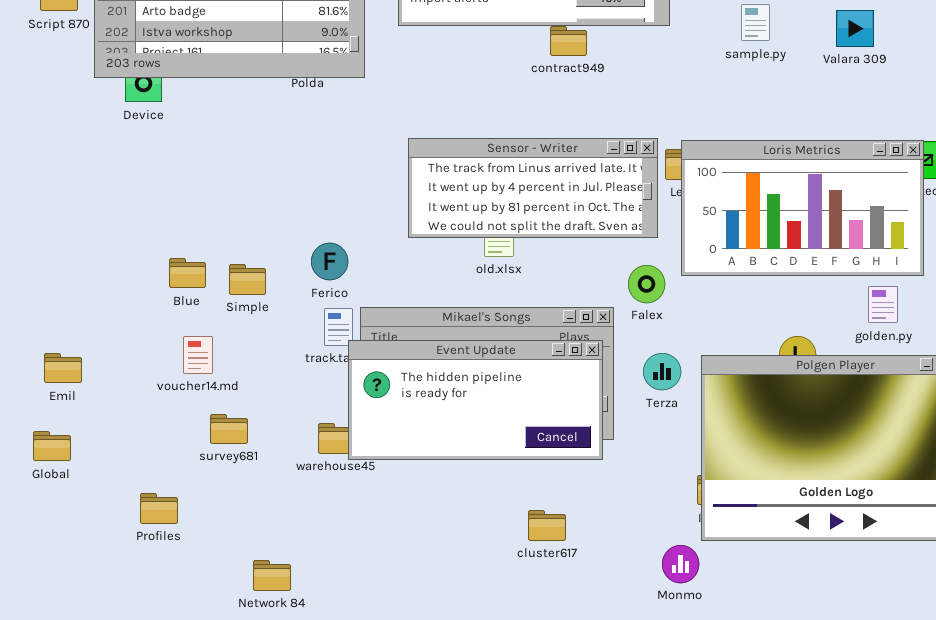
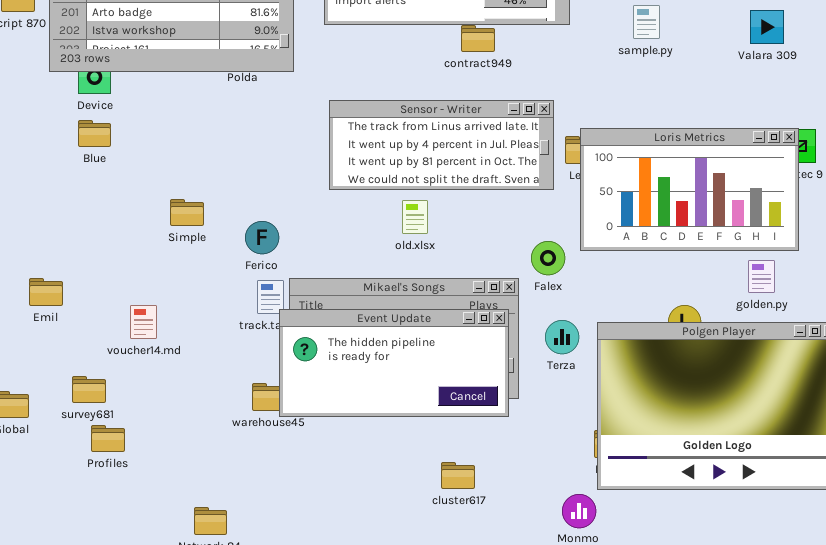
Valara 309: [836,10,874,47] -> [750,10,784,44], moved
Sensor - Writer: [408,138,658,238] -> [329,100,554,190], moved
Blue: [169,258,206,288] -> [78,120,111,147], moved
Simple: [229,264,266,295] -> [170,199,204,226], moved
Emil: [44,353,82,383] -> [29,278,63,306], moved
survey681: [210,414,248,444] -> [72,376,106,403], moved
Profiles: [140,493,178,524] -> [91,425,125,452], moved

